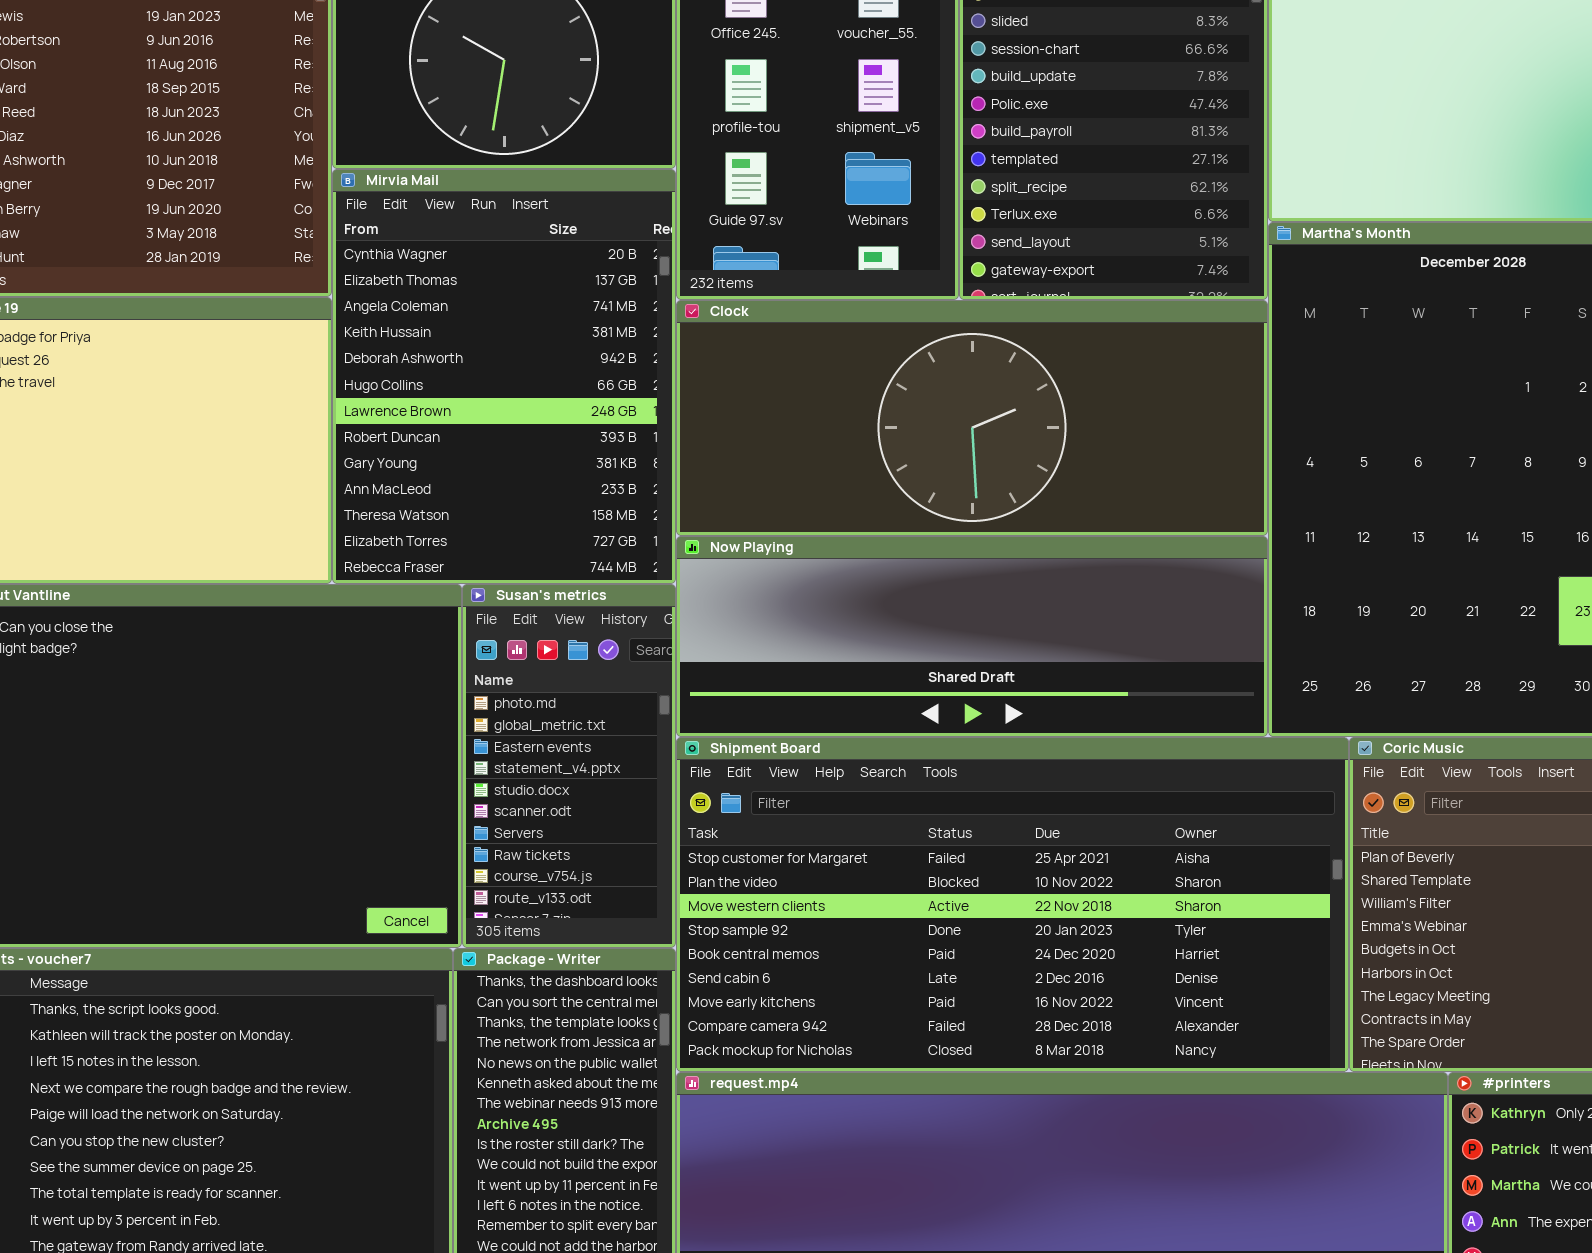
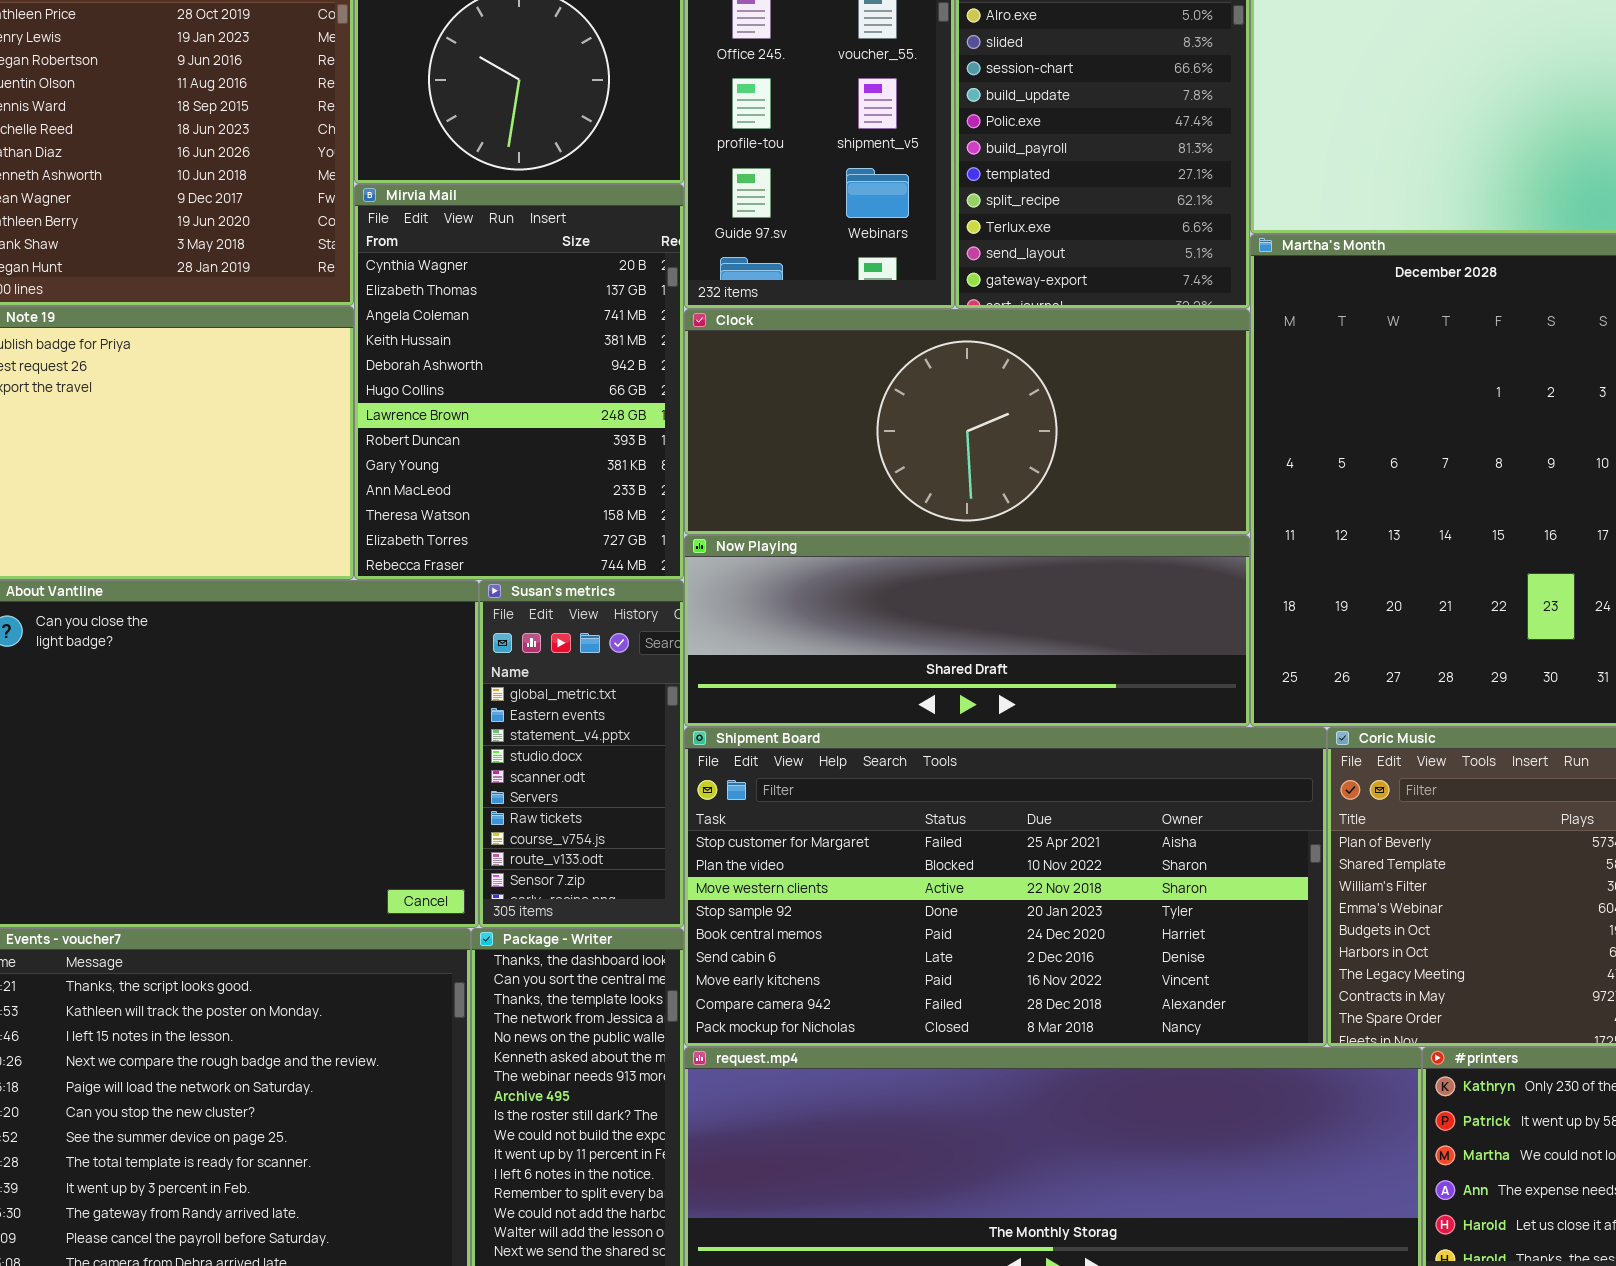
Susan's metrics: [462,584,676,948] -> [479,580,684,928], scrolled down 1 row

